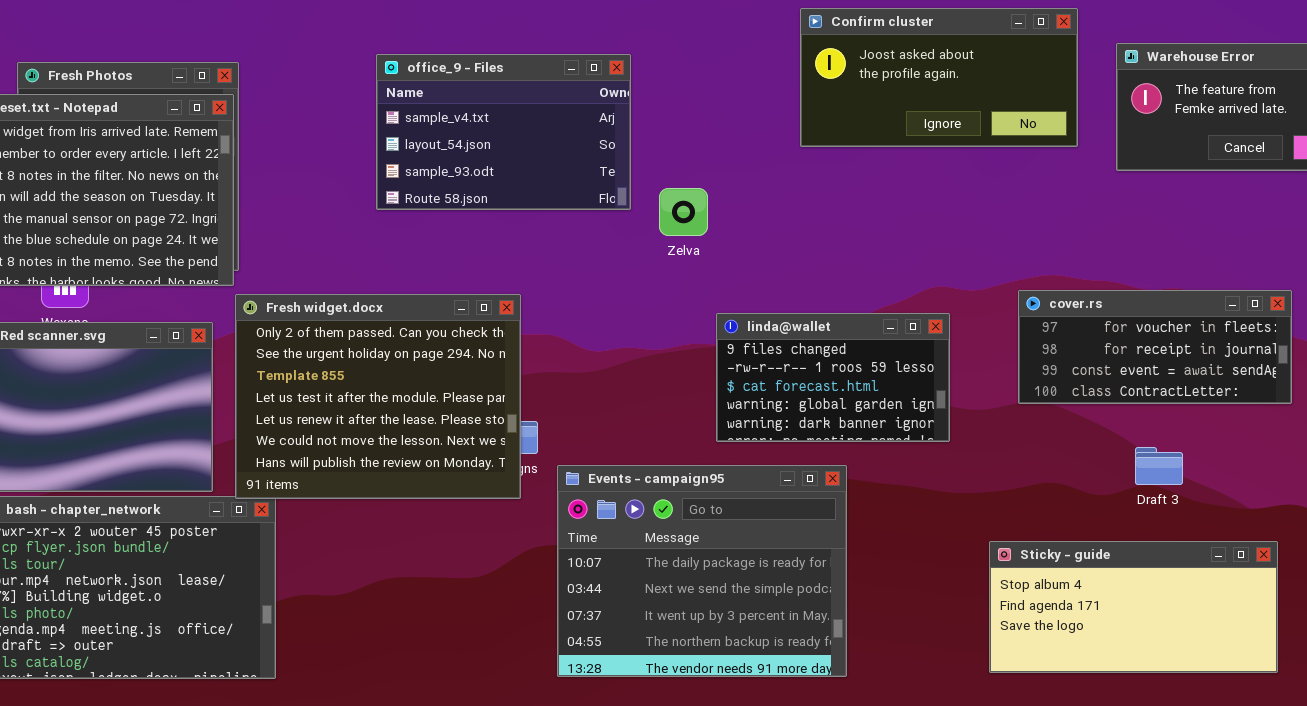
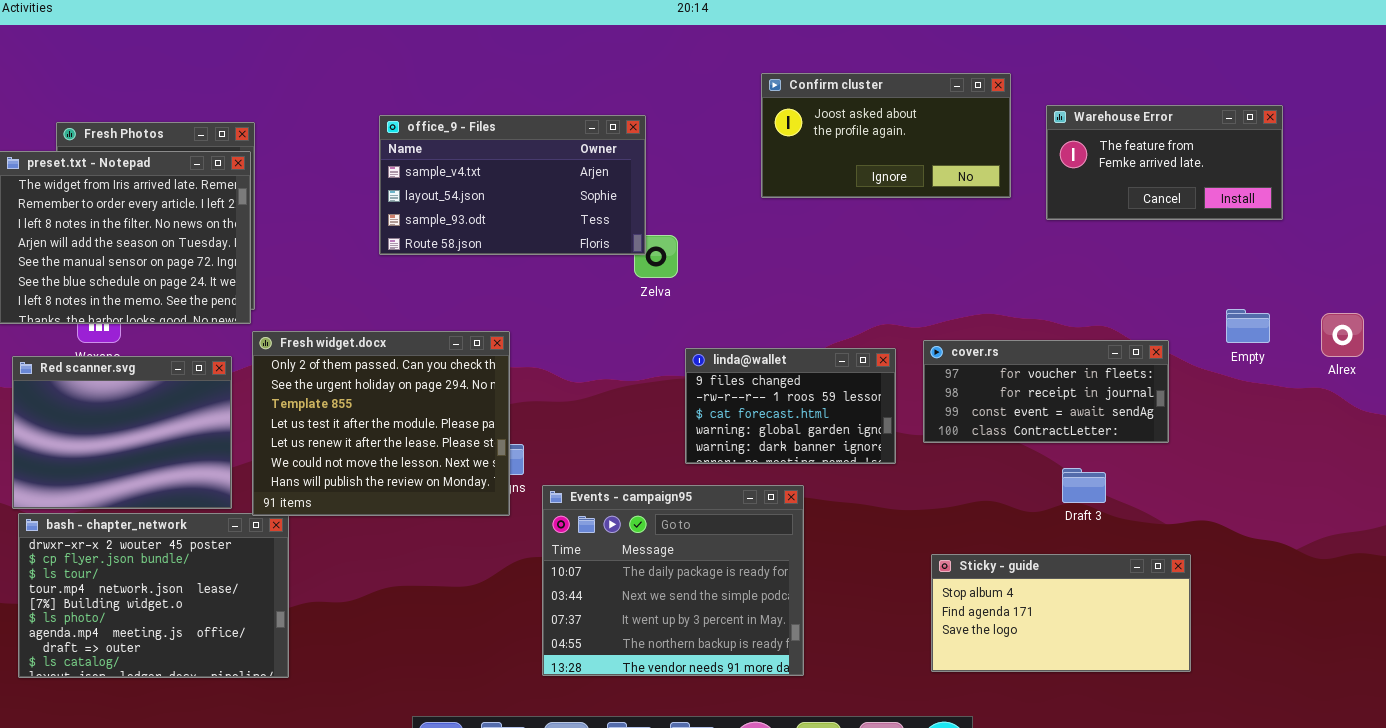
office_9 - Files: [376,54,631,210] -> [379,115,646,255], resized
cover.rs: [1018,290,1292,404] -> [923,340,1169,443], moved

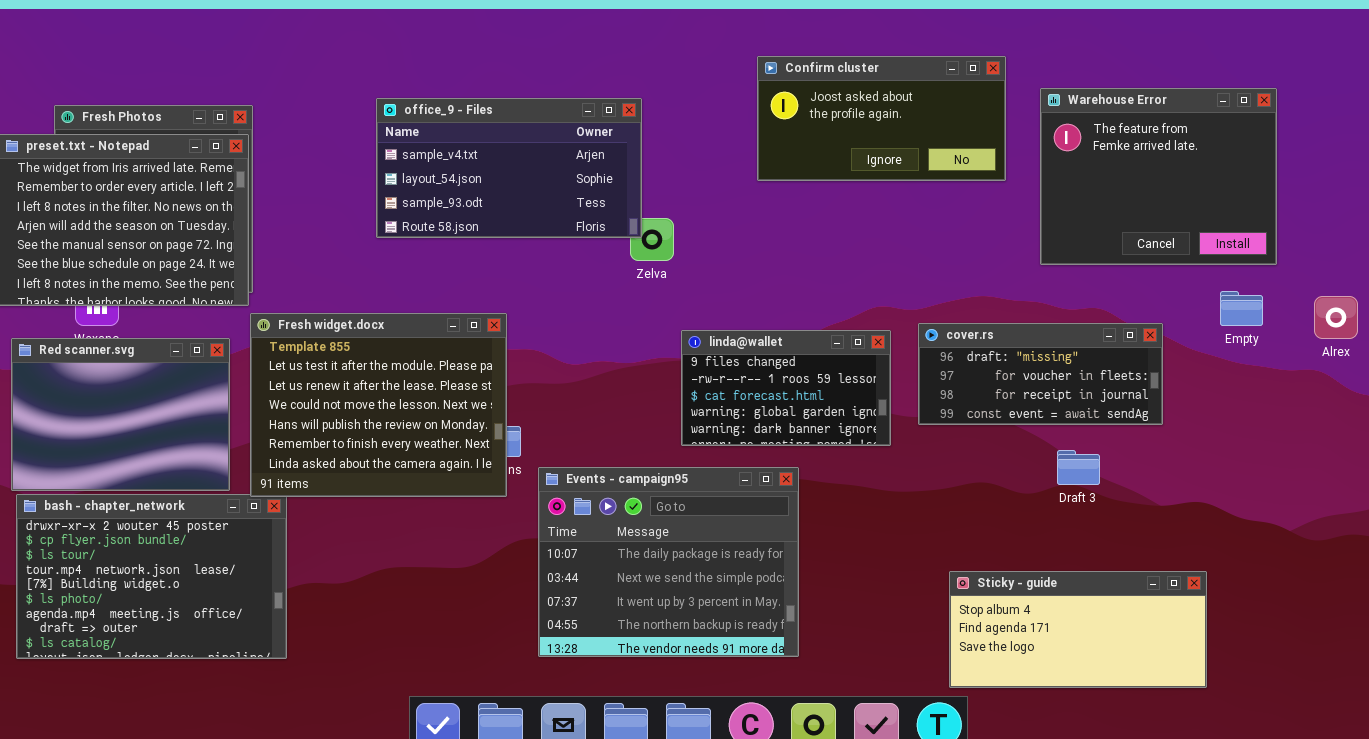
Warehouse Error: [1046,105,1283,220] -> [1040,88,1277,265], resized
Fresh widget.docx: [252,331,510,516] -> [250,313,507,497], scrolled down 2 rows
cover.rs: [923,340,1169,443] -> [918,323,1163,425], scrolled up 1 row
Sticky - guide: [931,554,1191,672] -> [949,571,1207,688], moved

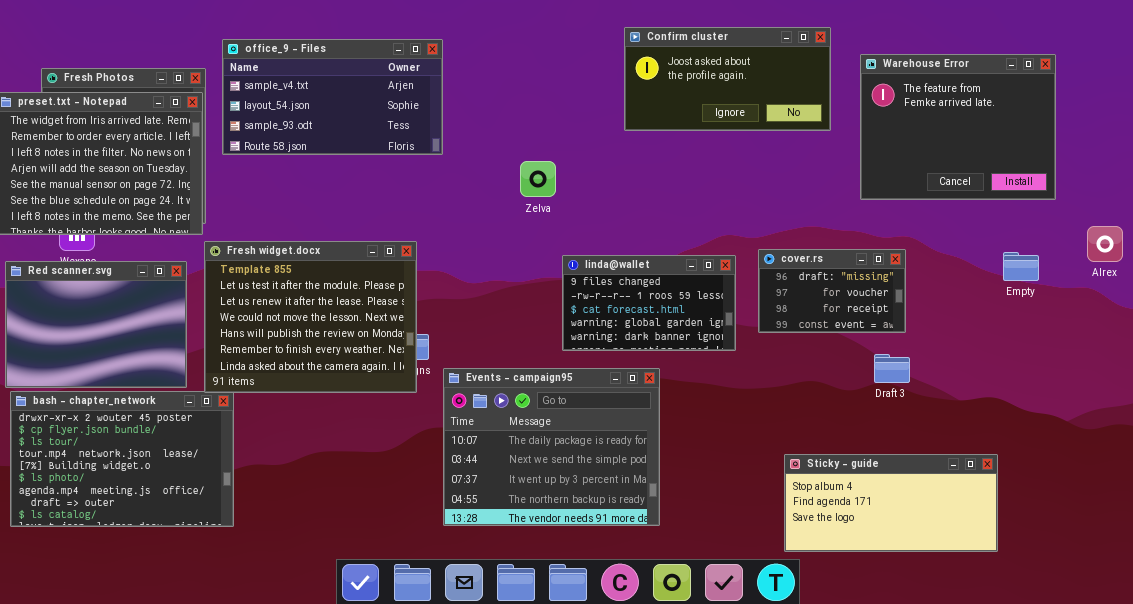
office_9 - Files: [376,98,642,238] -> [222,39,443,155], moved
Empty: [1220,291,1263,326] -> [1003,252,1039,281], moved
cover.rs: [918,323,1163,425] -> [758,249,906,333], resized

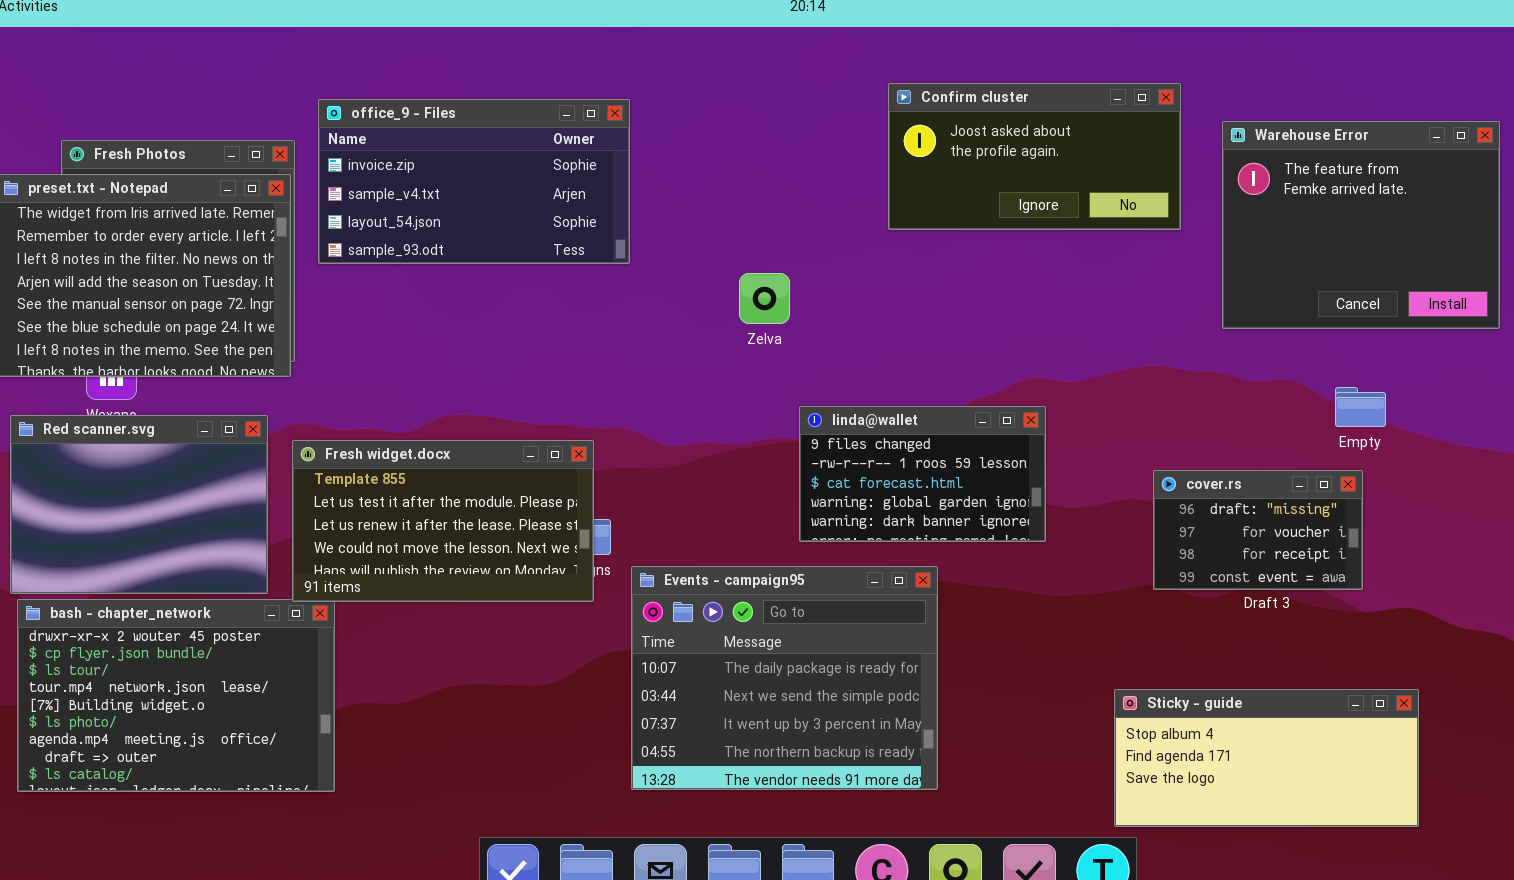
office_9 - Files: [222,39,443,155] -> [318,99,630,264], scrolled up 1 row
Fresh widget.docx: [204,241,417,393] -> [292,440,594,602], resized
cover.rs: [758,249,906,333] -> [1153,470,1363,590], moved
Empty: [1003,252,1039,281] -> [1335,387,1386,427], moved

